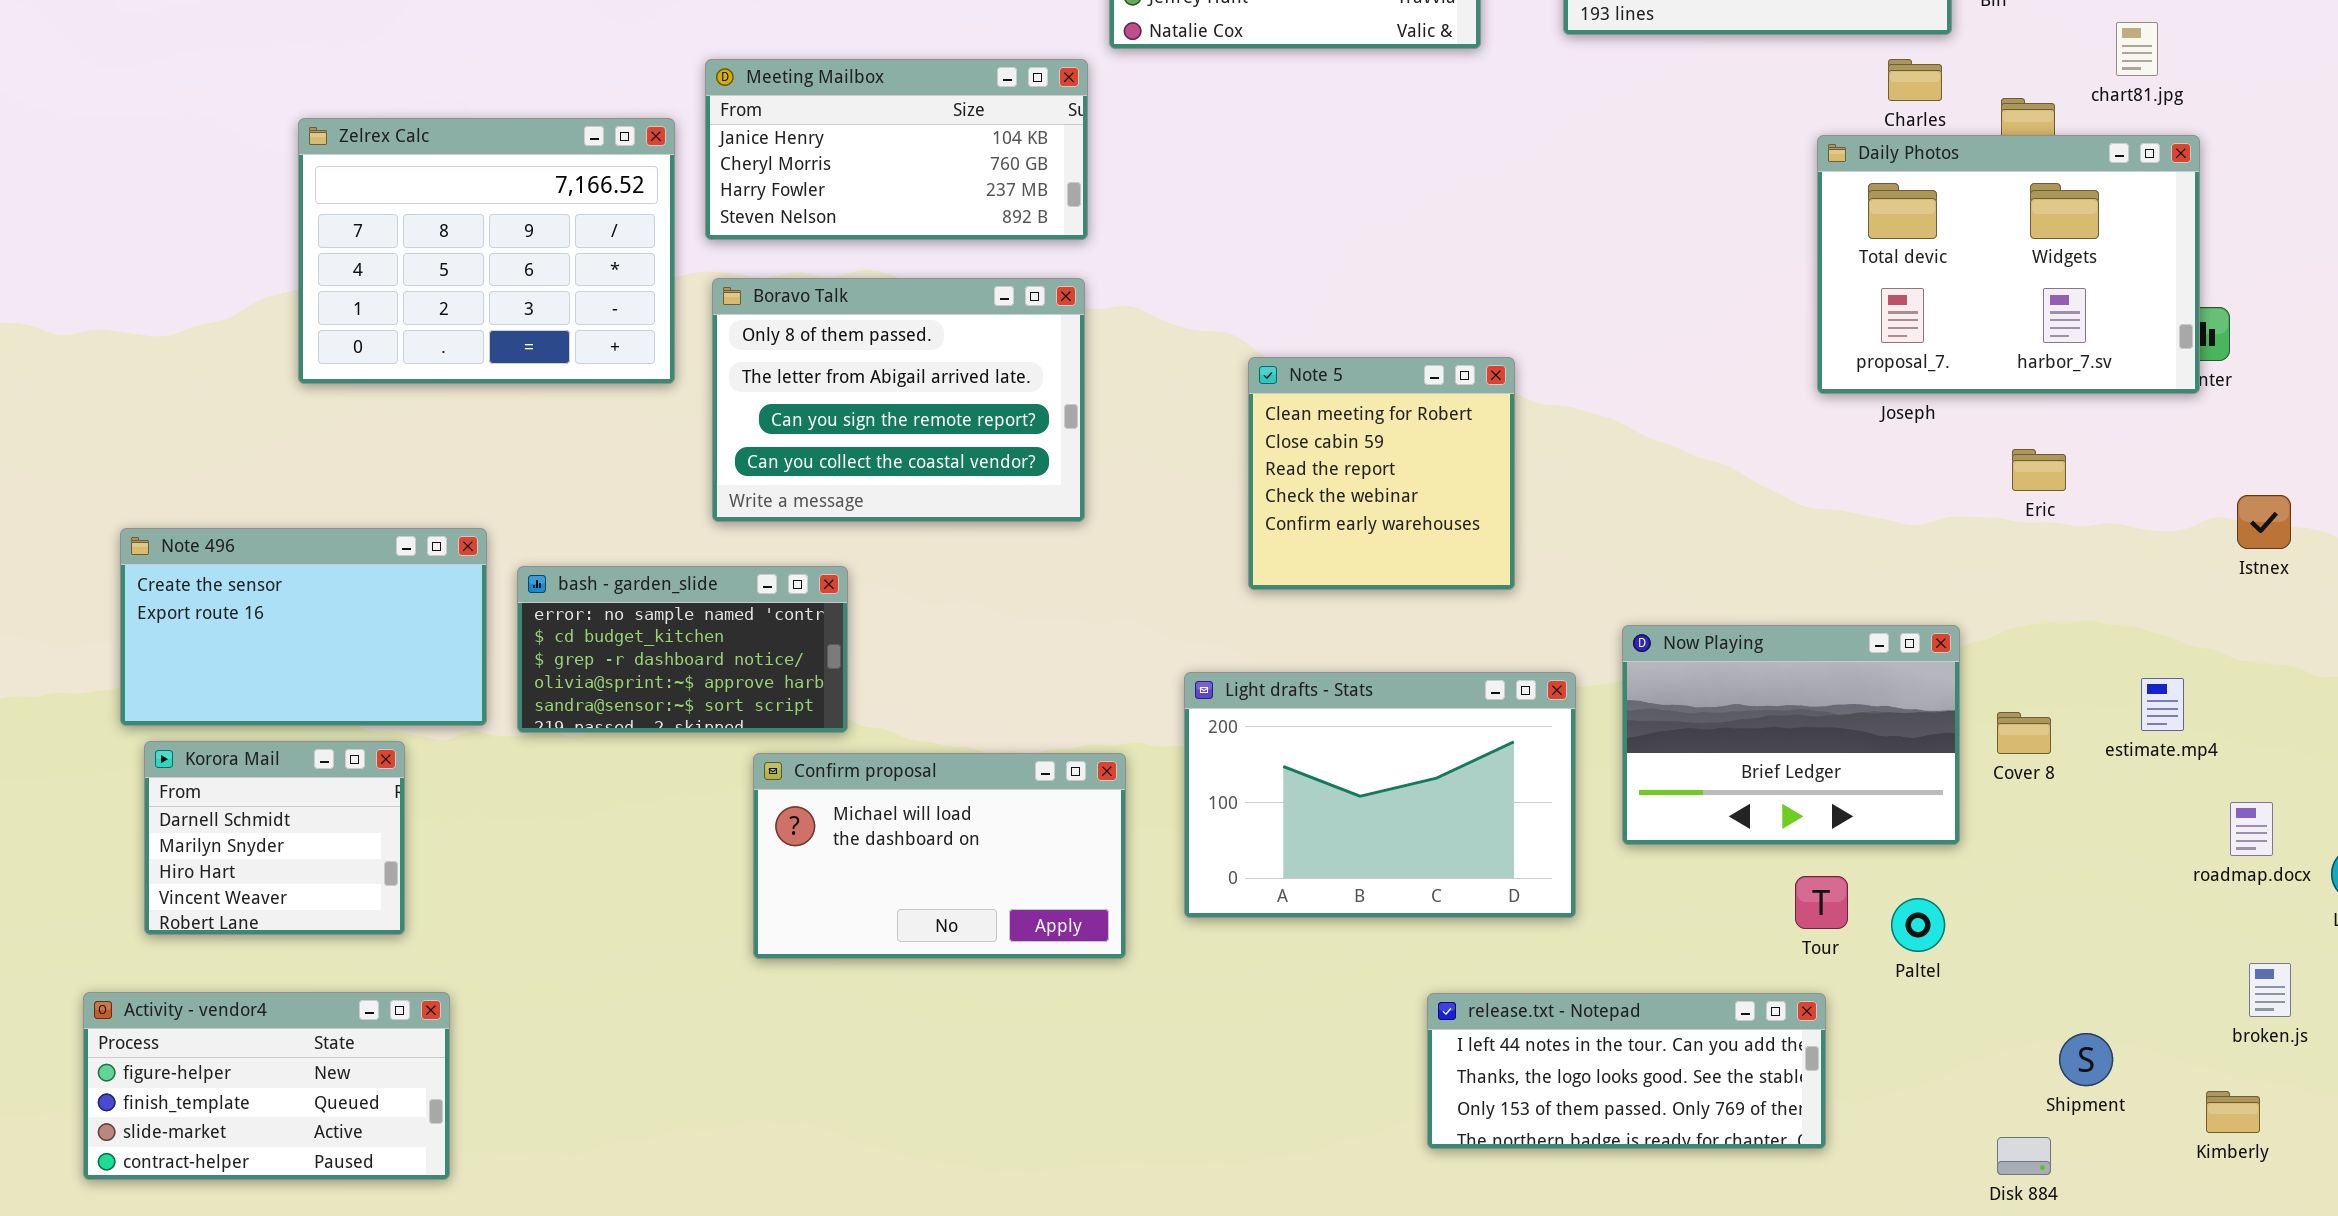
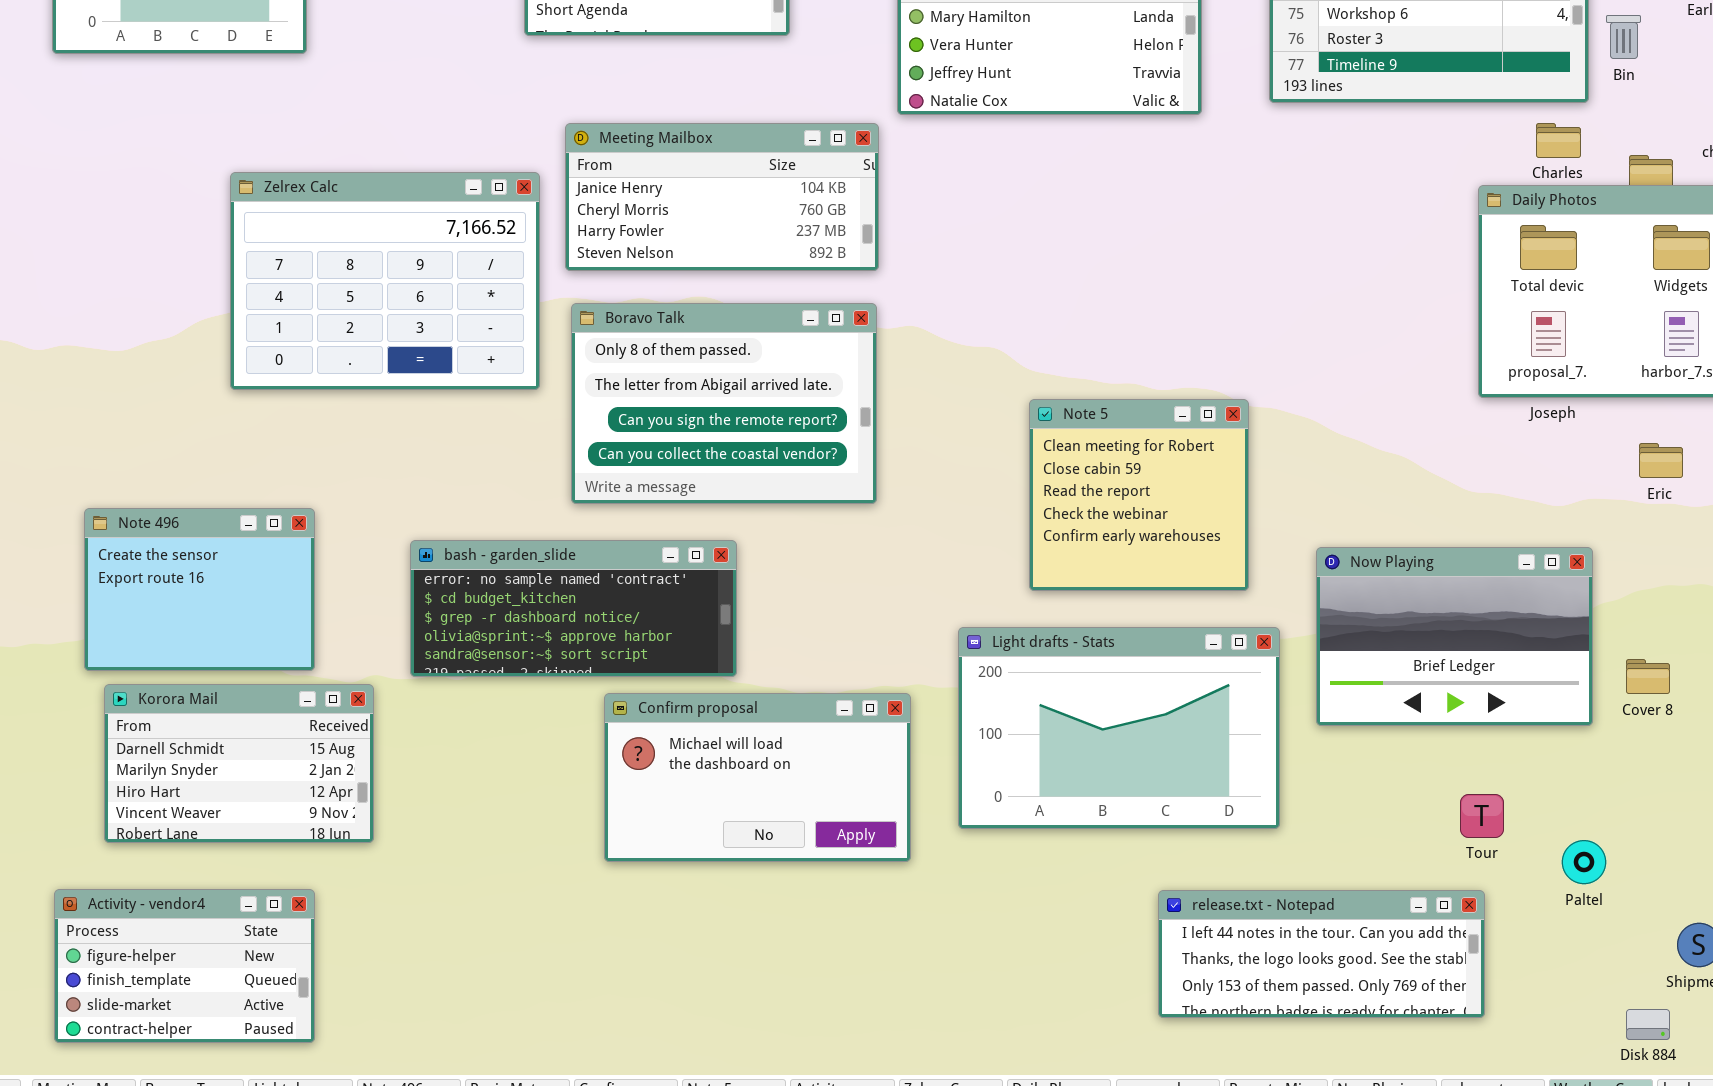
Note 5: [1248,357,1515,590] -> [1029,399,1249,591], moved
Note 496: [120,528,487,726] -> [84,508,315,671], resized
bash - garden_slide: [517,566,848,733] -> [410,540,737,677], resized
Now Playing: [1622,625,1960,845] -> [1316,547,1593,726], moved
Korora Mail: [144,741,405,935] -> [104,684,374,843], resized
Paltel: [1891,898,1945,952] -> [1562,840,1606,884], moved
Activity - vendor4: [83,992,450,1180] -> [54,889,315,1043], resized

